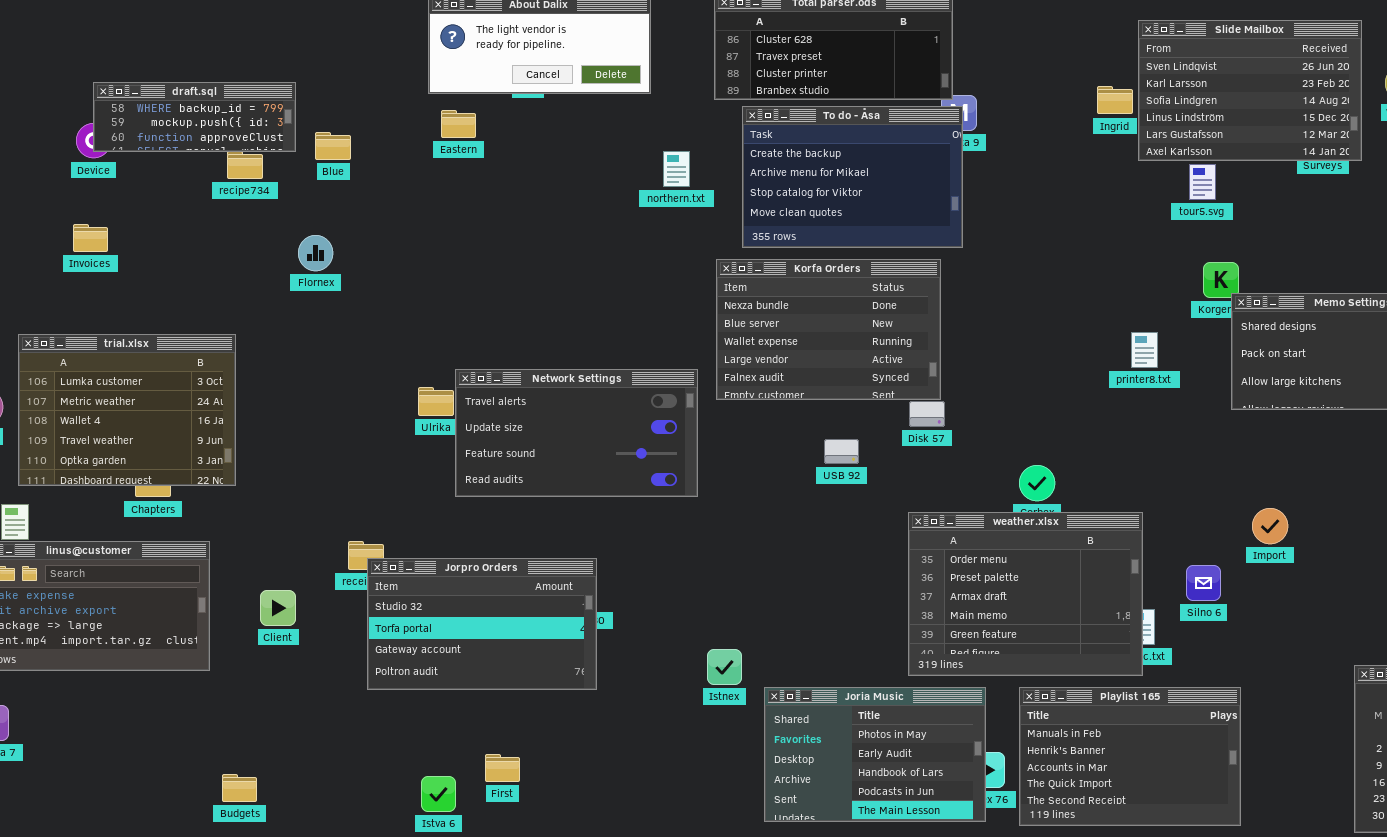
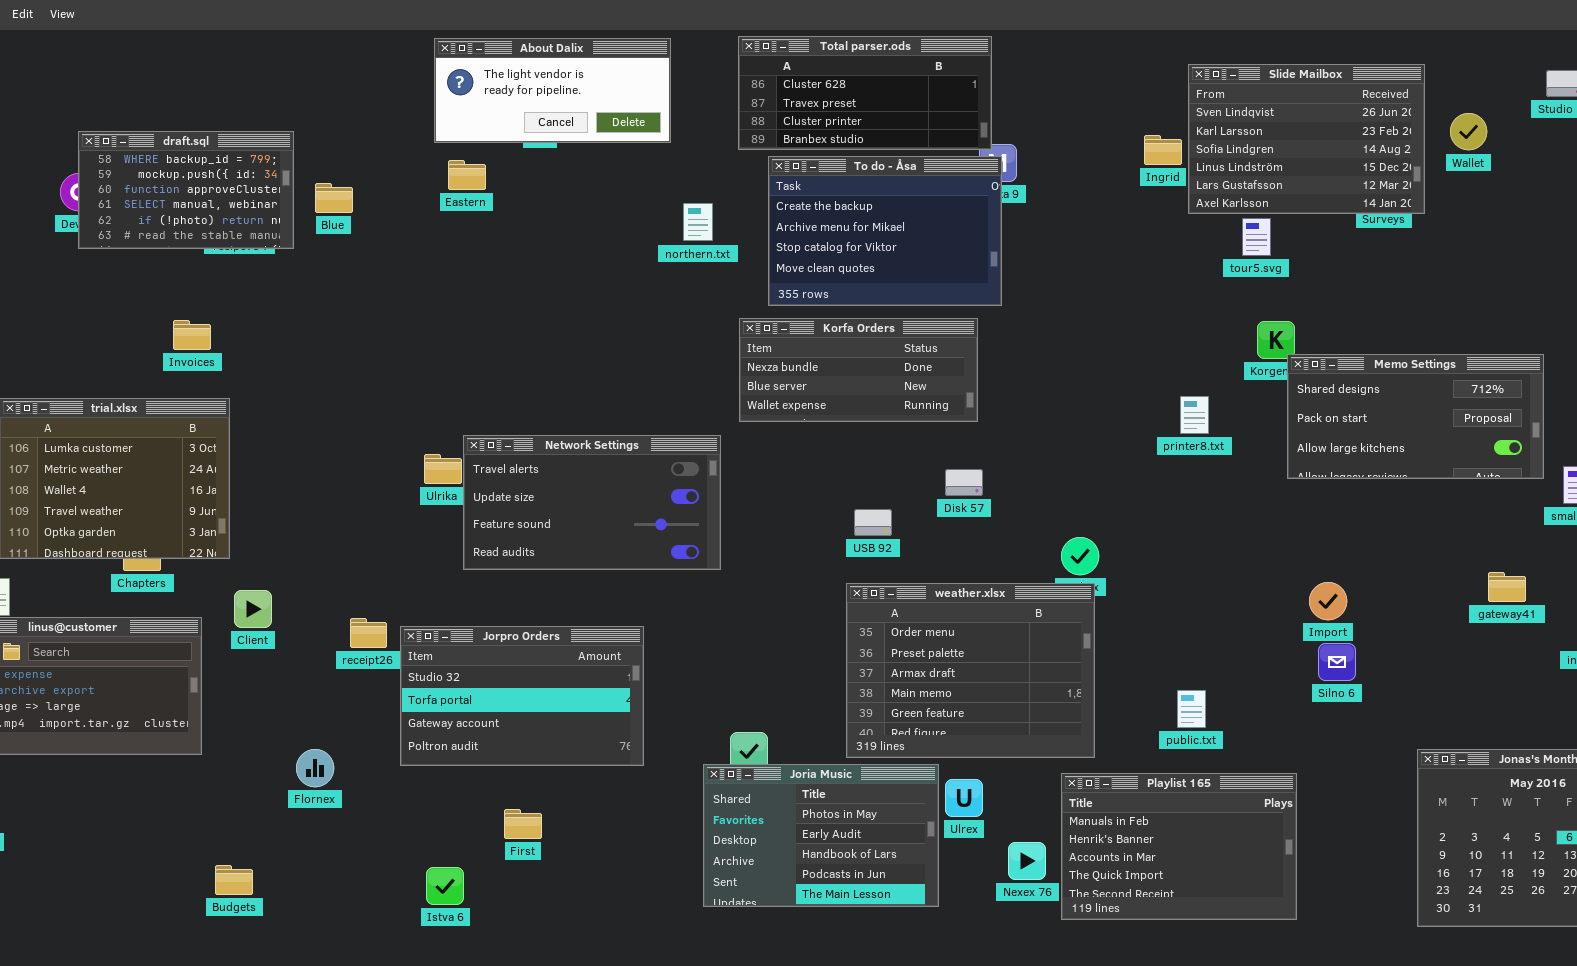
draft.sql: [93,82,296,152] -> [78,131,294,249], resized
Invoices: [73,224,108,252] -> [173,320,211,350], moved
Flornex: [298,235,333,271] -> [296,749,334,787], moved
Korfa Orders: [716,259,941,400] -> [739,318,978,422], resized
weather.xlsx: [908,512,1143,676] -> [846,583,1095,758], moved
Jorpro Orders: [367,558,597,690] -> [400,626,644,766], moved
Silno 6: [1186,565,1221,601] -> [1318,643,1356,681], moved
Client: [260,590,296,626] -> [234,590,272,628], moved
Joria Music: [764,687,986,822] -> [703,764,939,907], moved
First: [485,754,520,782] -> [504,809,542,839], moved

